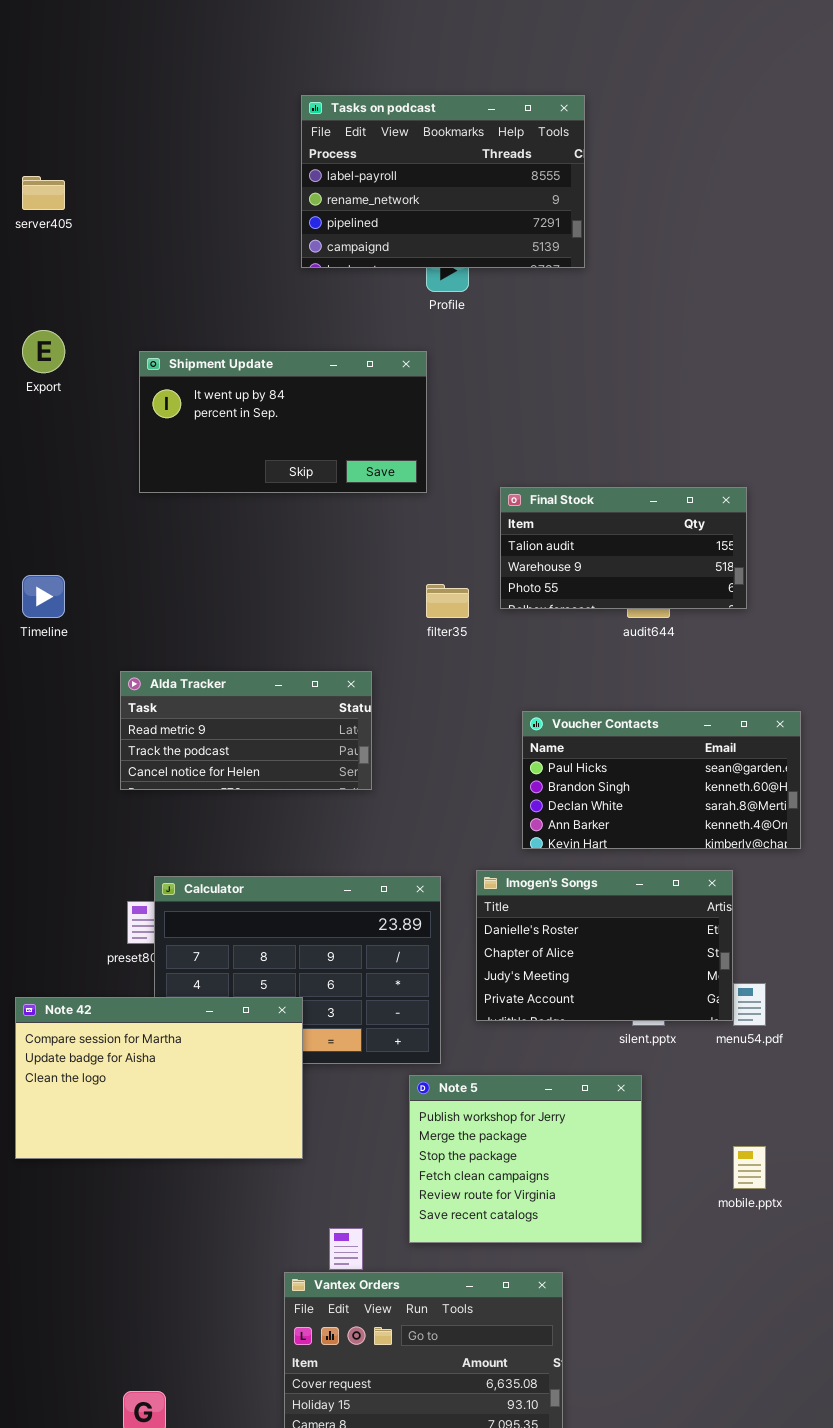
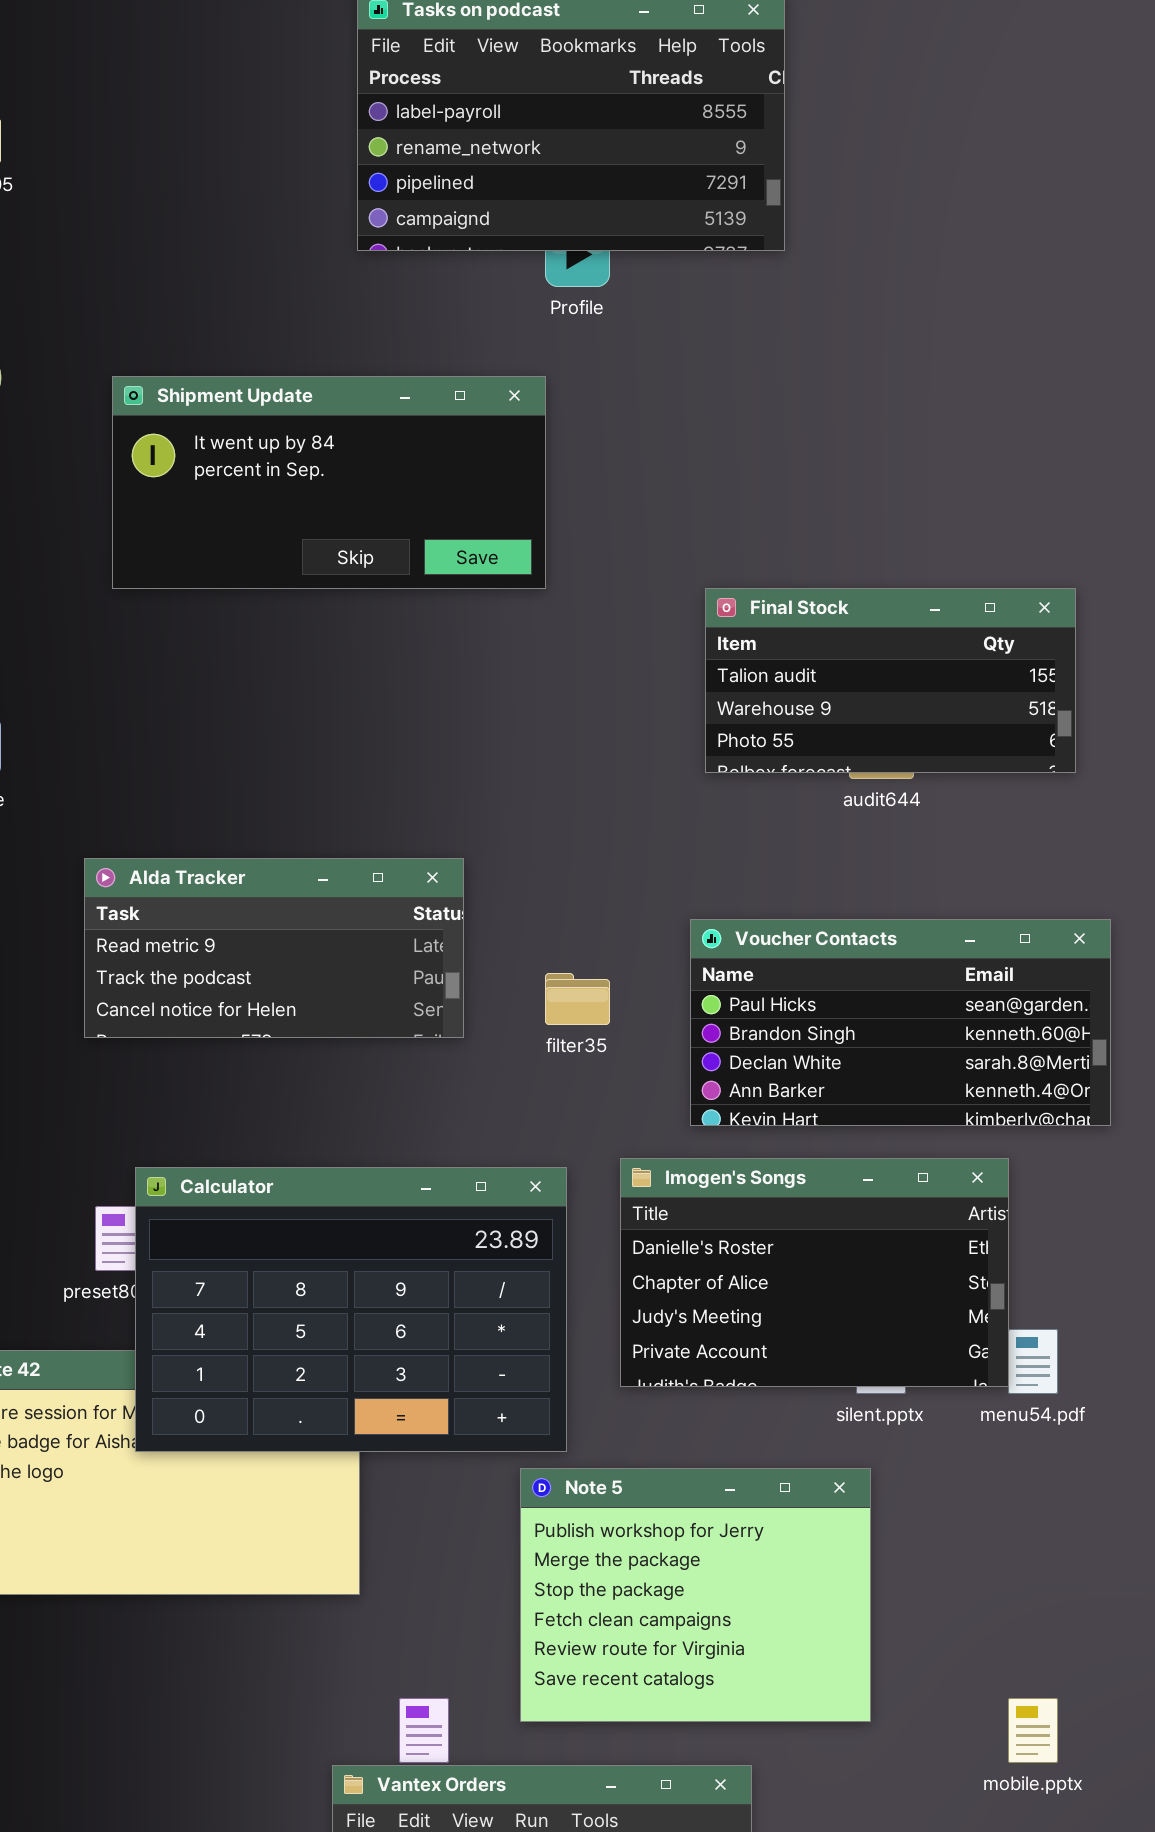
Final Stock: [500,487,747,609] -> [705,588,1076,773], moved
filter35: [426,584,469,618] -> [545,973,610,1025], moved
Calculator: [154,876,441,1064] -> [135,1167,567,1452], raised
mobile.pptx: [733,1146,766,1189] -> [1008,1698,1058,1763], moved

